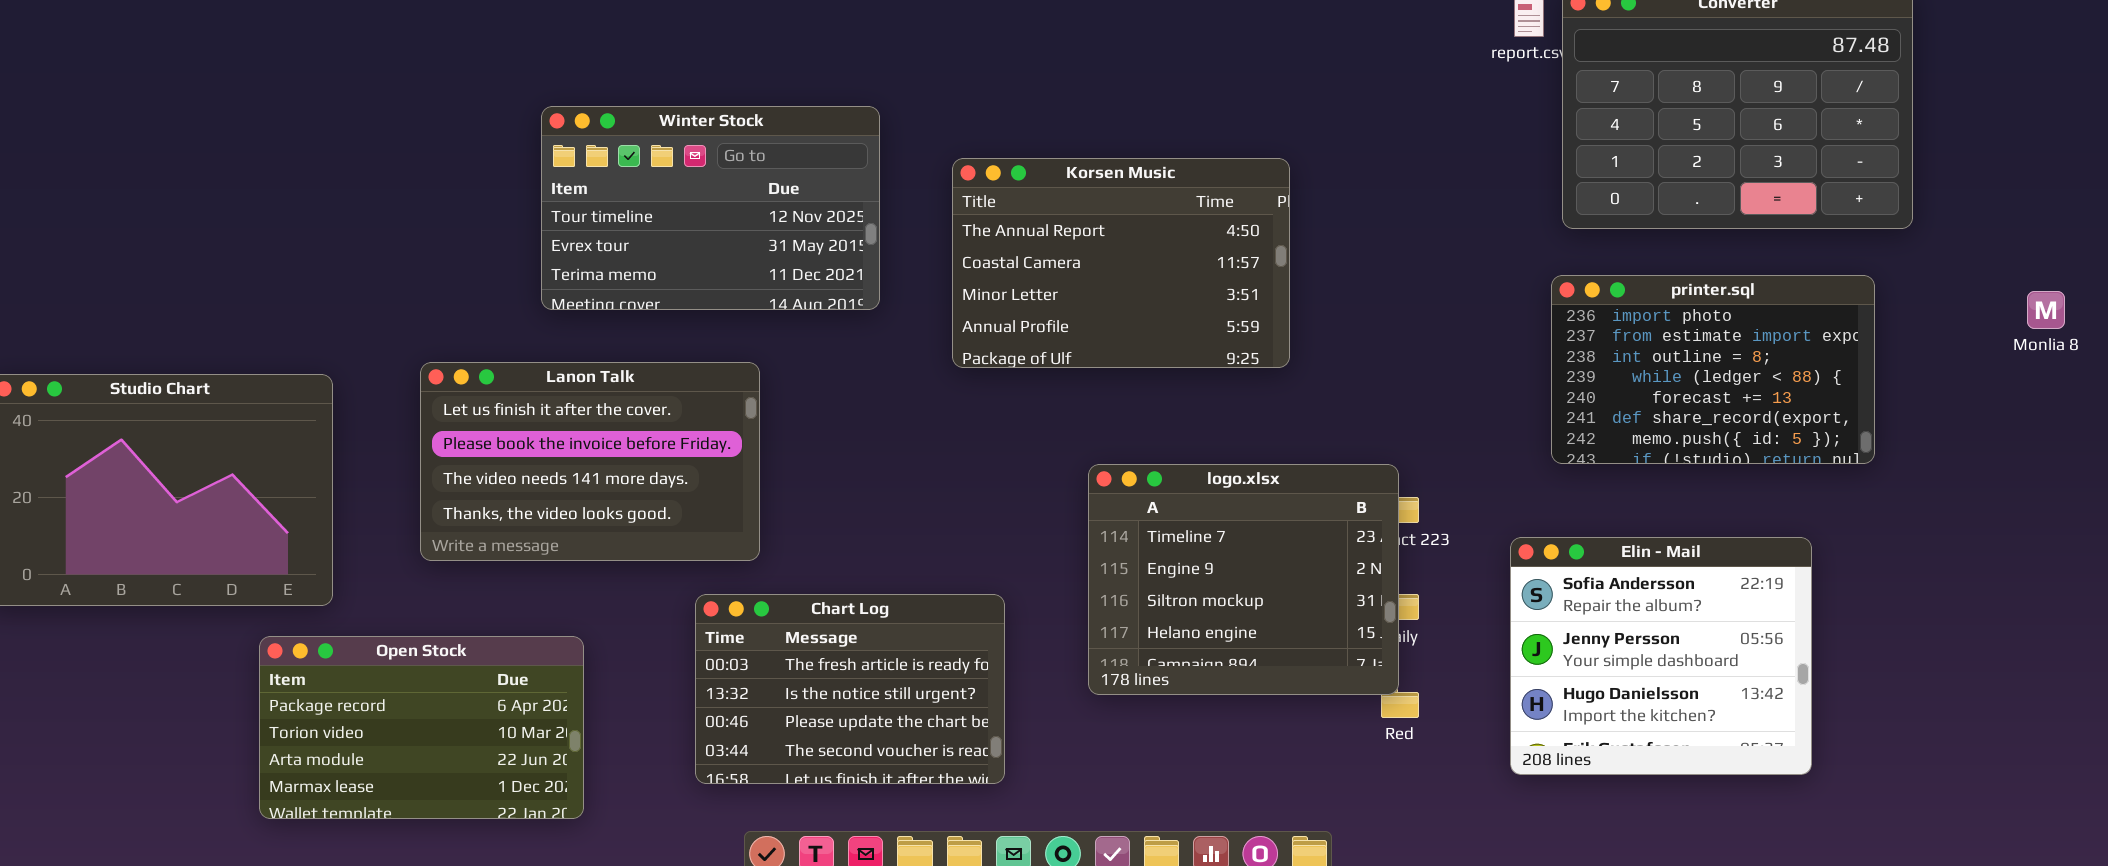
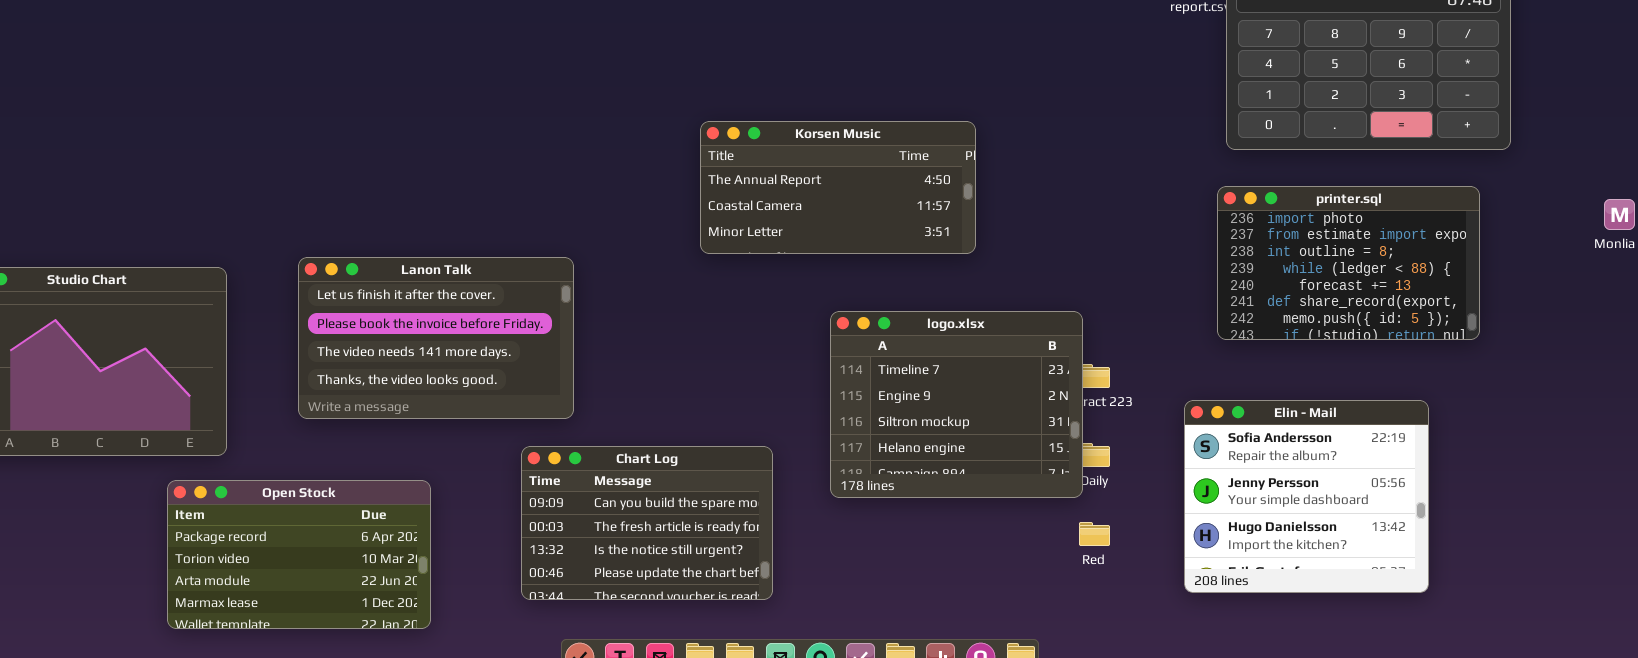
Winter Stock: [541,106,880,310] -> none, closed
Korsen Music: [952,158,1290,368] -> [700,121,976,254], moved, resized
logo.xlsx: [1088,464,1399,695] -> [830,311,1083,498], moved
Chart Log: [695,594,1005,784] -> [521,446,773,600], scrolled up 1 row

